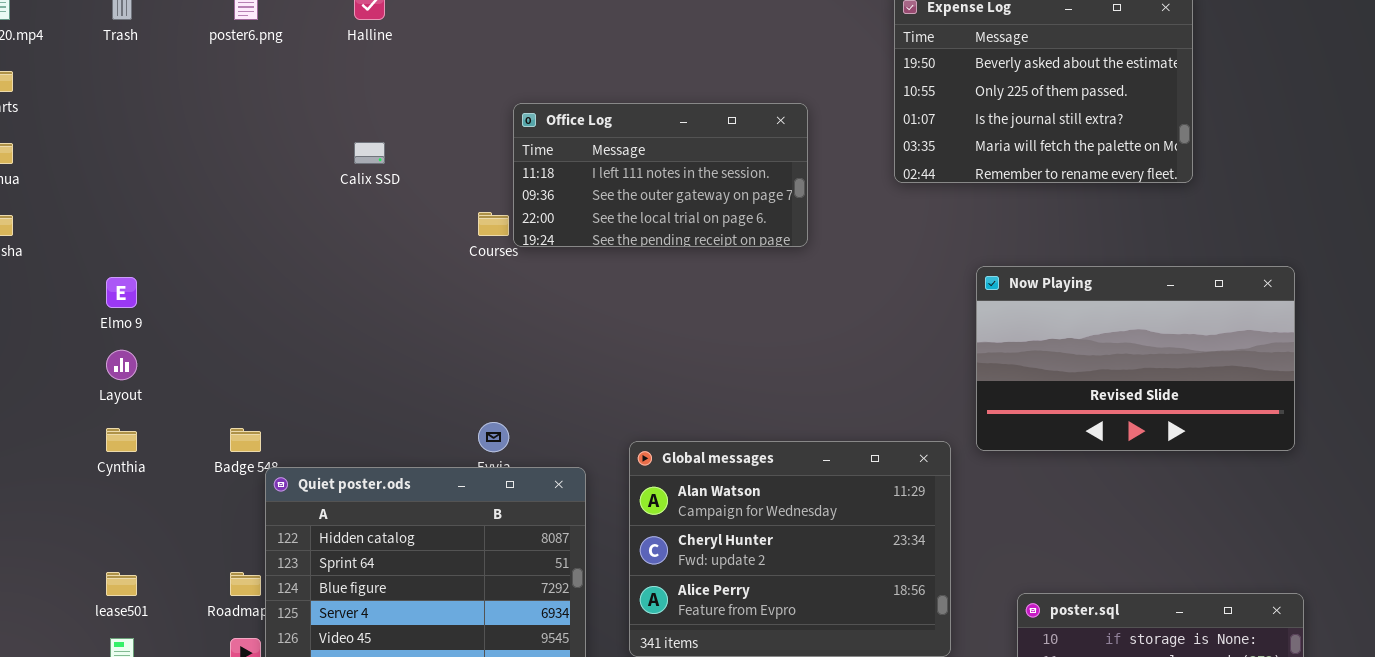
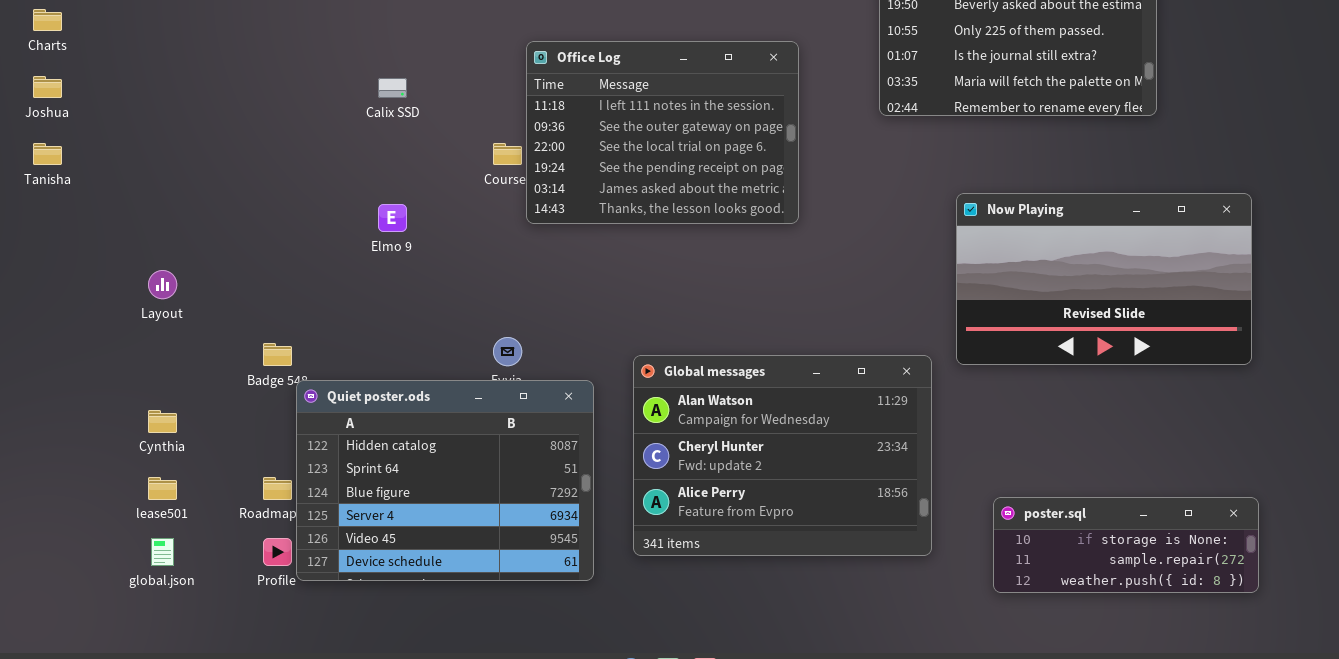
Office Log: [513,103,808,247] -> [526,41,799,224], resized
Elmo 9: [106,277,137,308] -> [378,204,407,232], moved
Cynthia: [106,428,137,452] -> [148,410,177,433], moved

